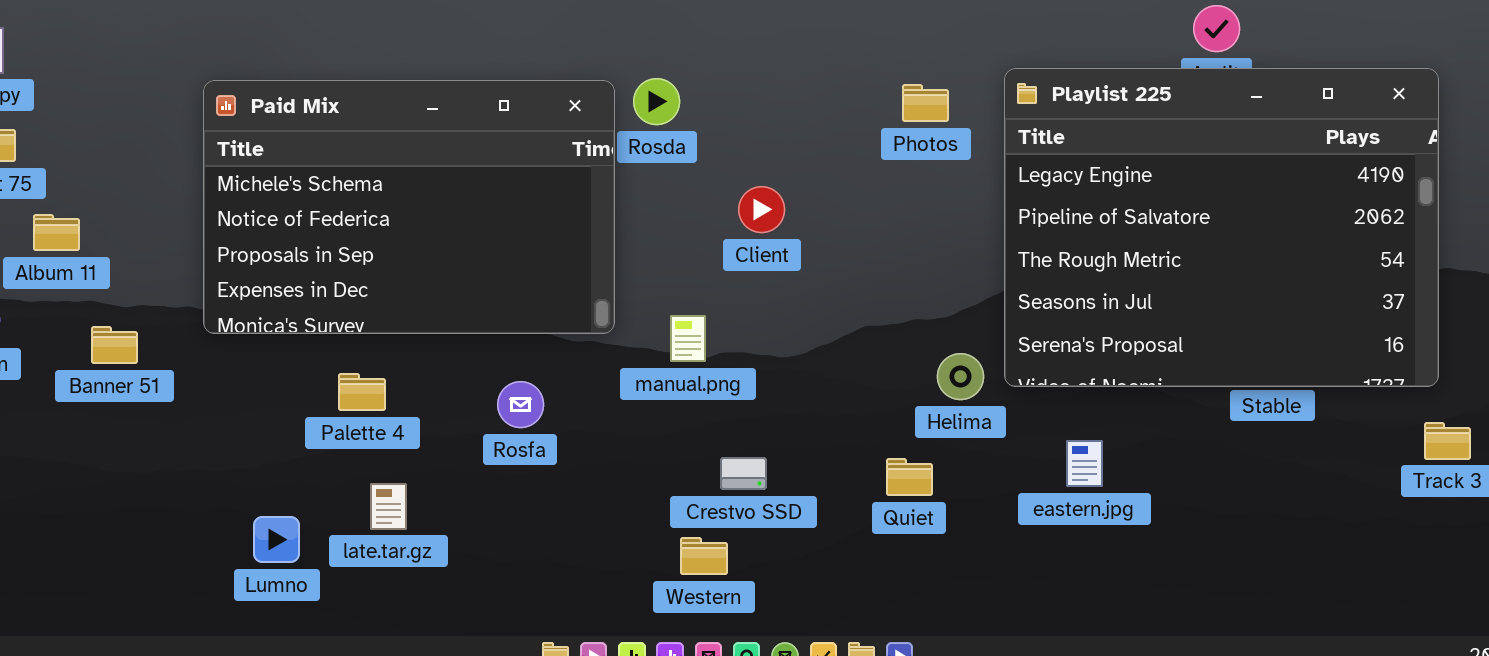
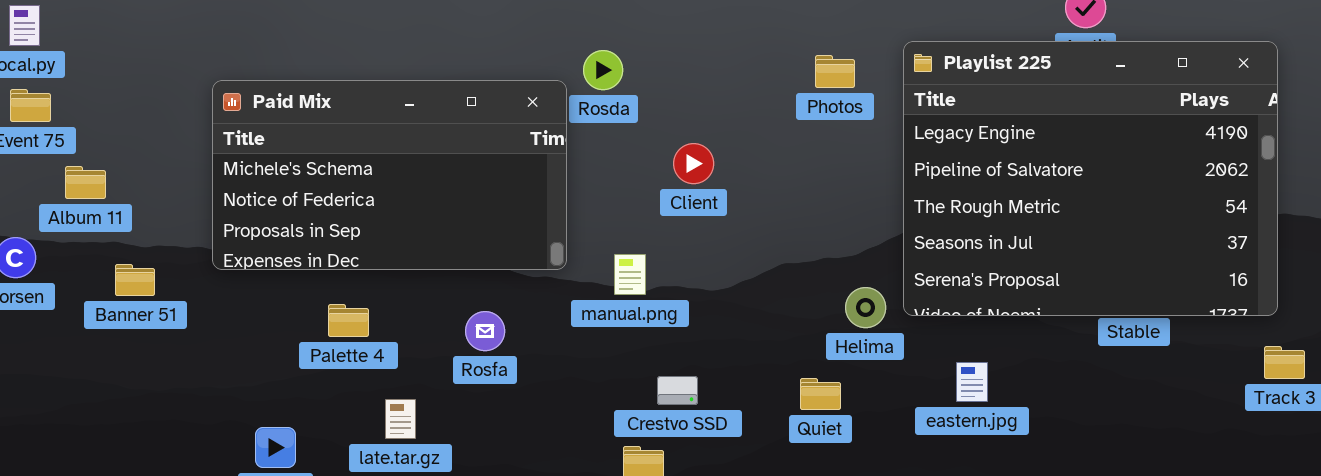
Paid Mix: [203,80,615,334] -> [212,80,567,270], resized
late.tar.gz: [370,483,407,530] -> [385,399,416,439], moved

